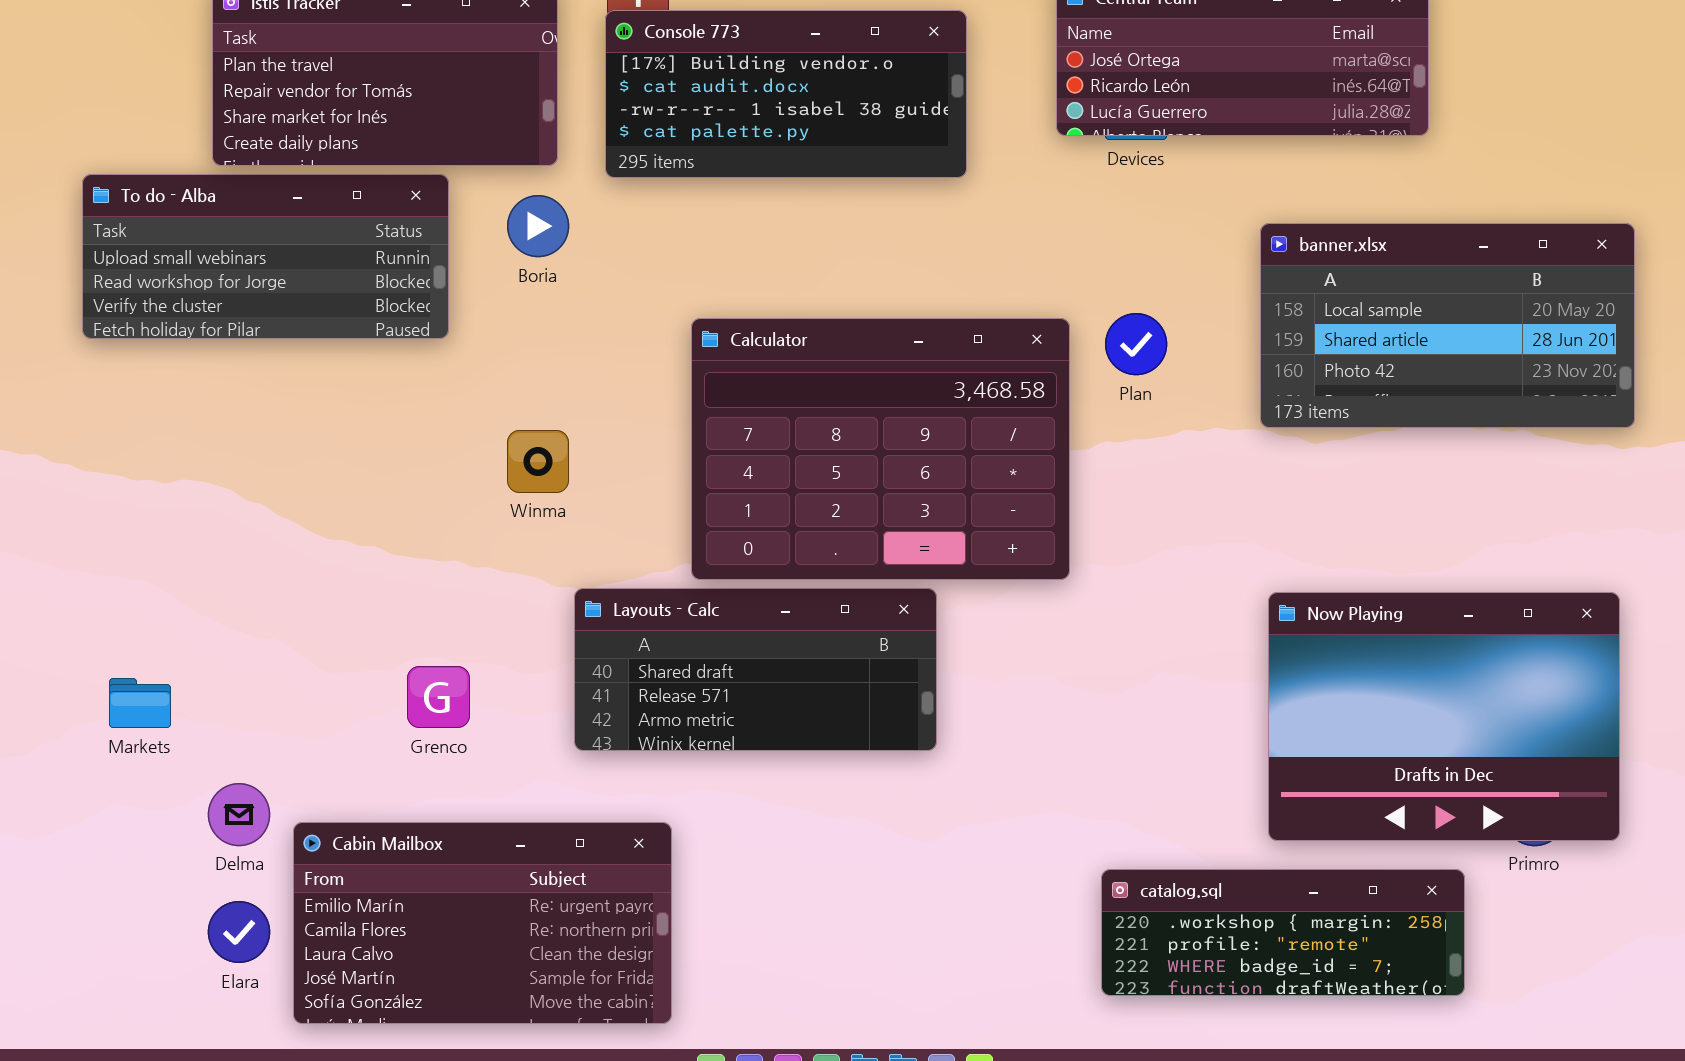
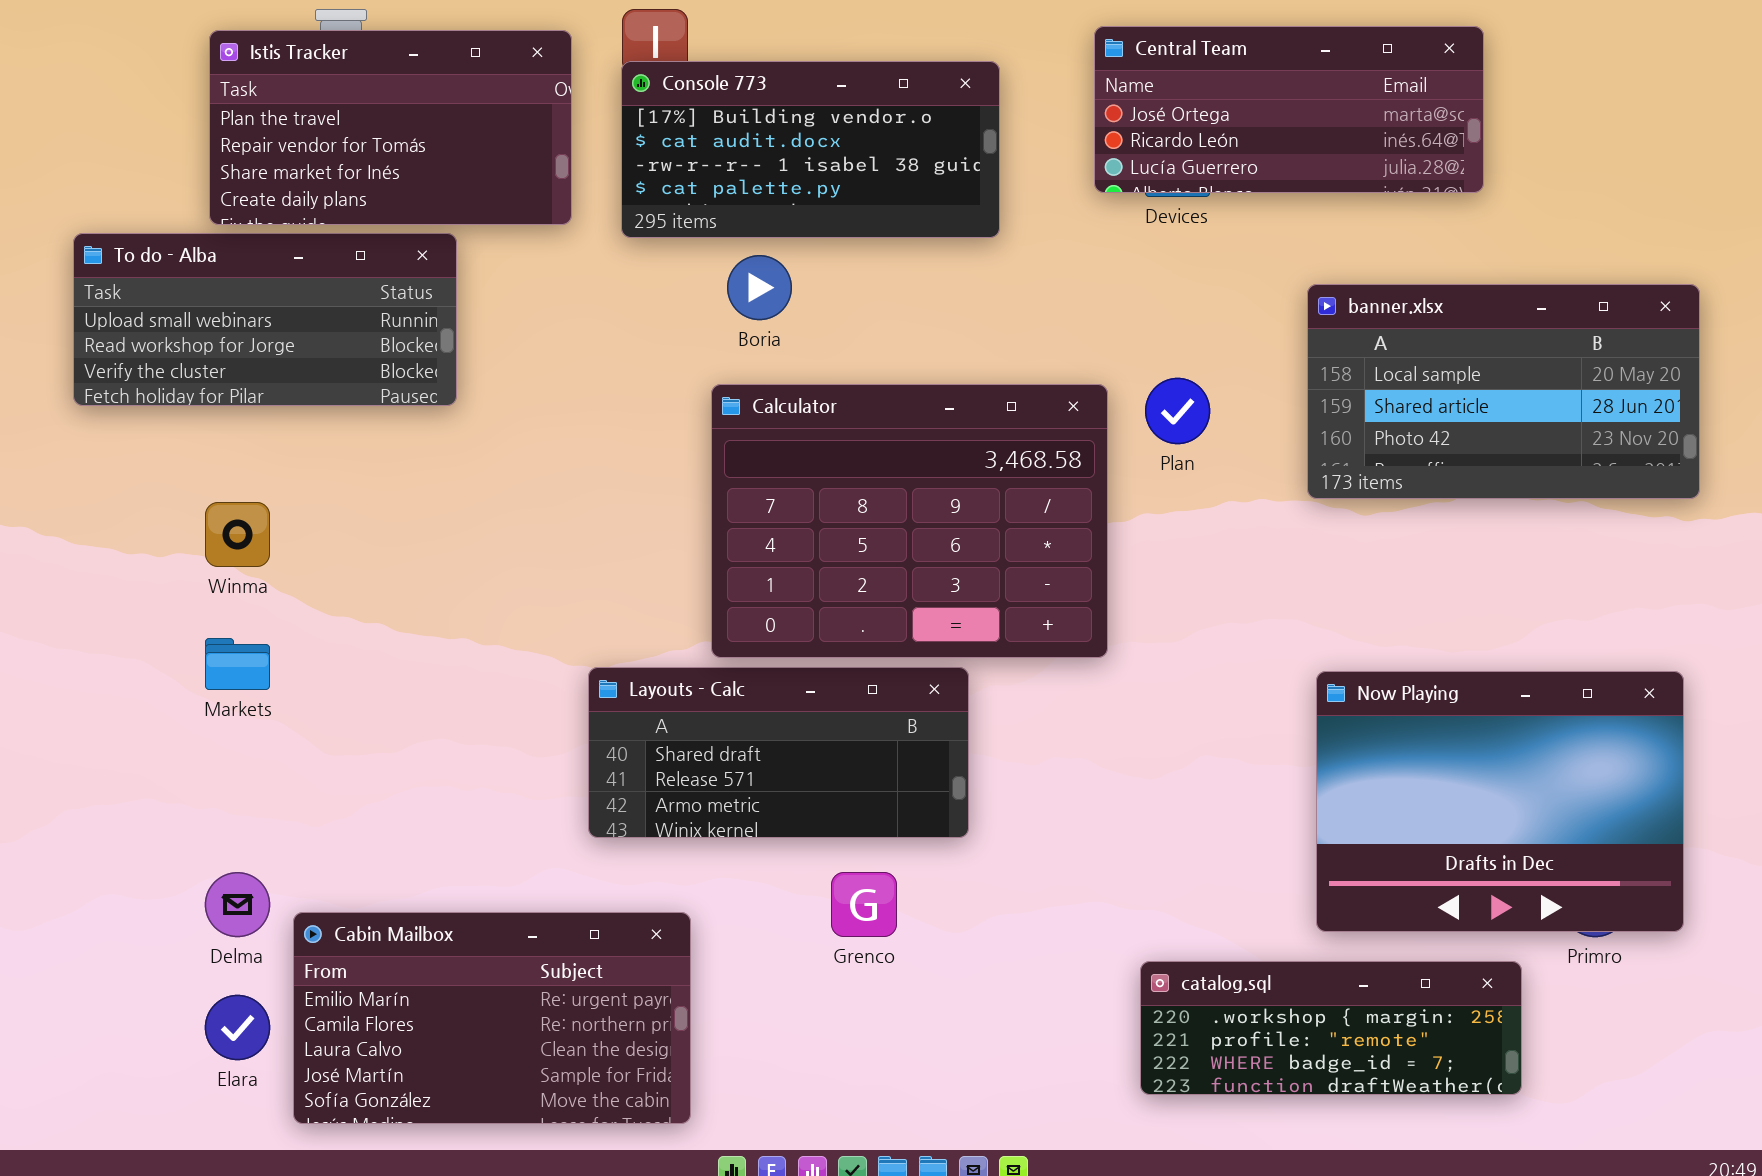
Boria: [507,195,569,257] -> [727,255,792,320], moved
Winma: [507,430,569,493] -> [205,502,270,567], moved
Grenco: [407,666,470,728] -> [831,872,897,937], moved
Markets: [109,678,171,728] -> [205,638,270,690], moved

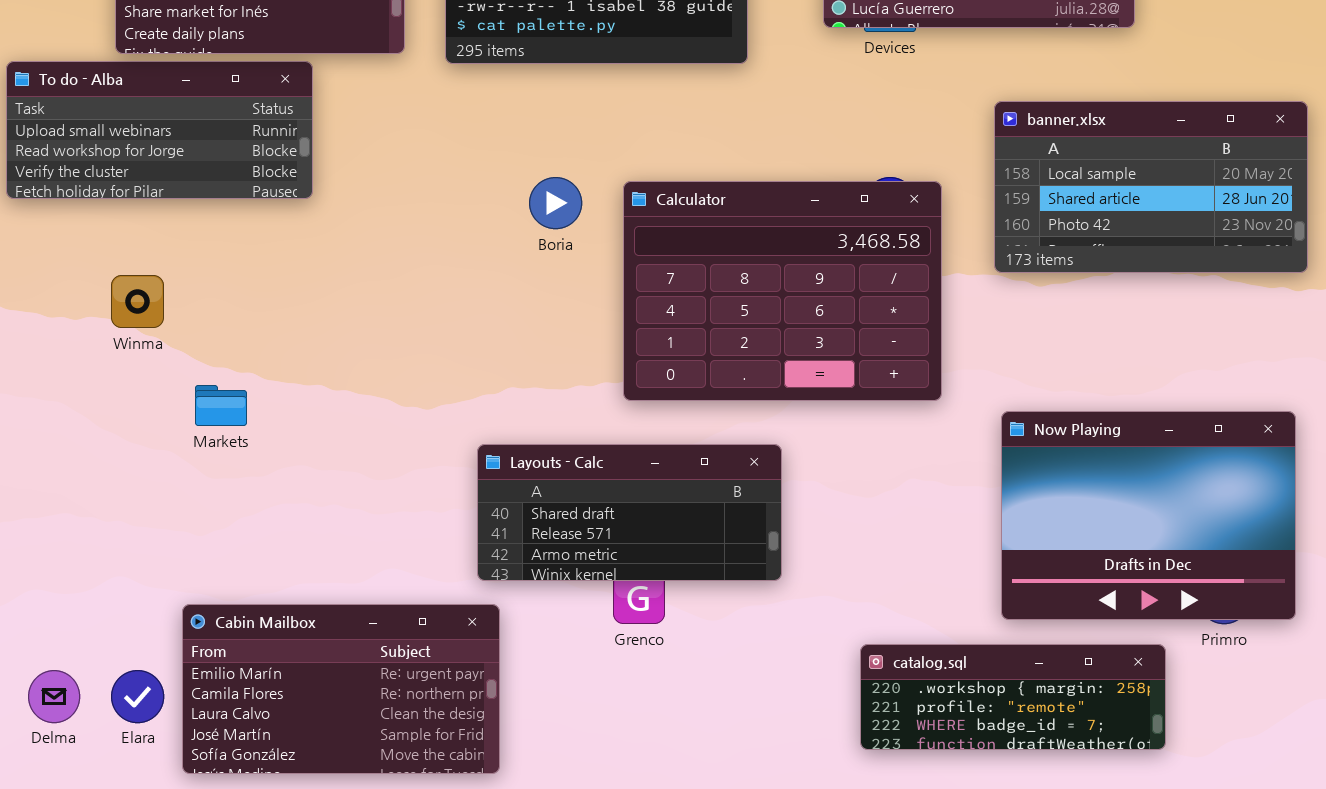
Boria: [727,255,792,320] -> [529,177,582,229], moved
Calculator: [711,384,1108,658] -> [623,181,942,401], moved
Markets: [205,638,270,690] -> [195,385,247,426], moved
Layouts - Calc: [588,667,969,838] -> [477,444,782,581], moved
Delma: [205,872,270,937] -> [28,670,80,723], moved

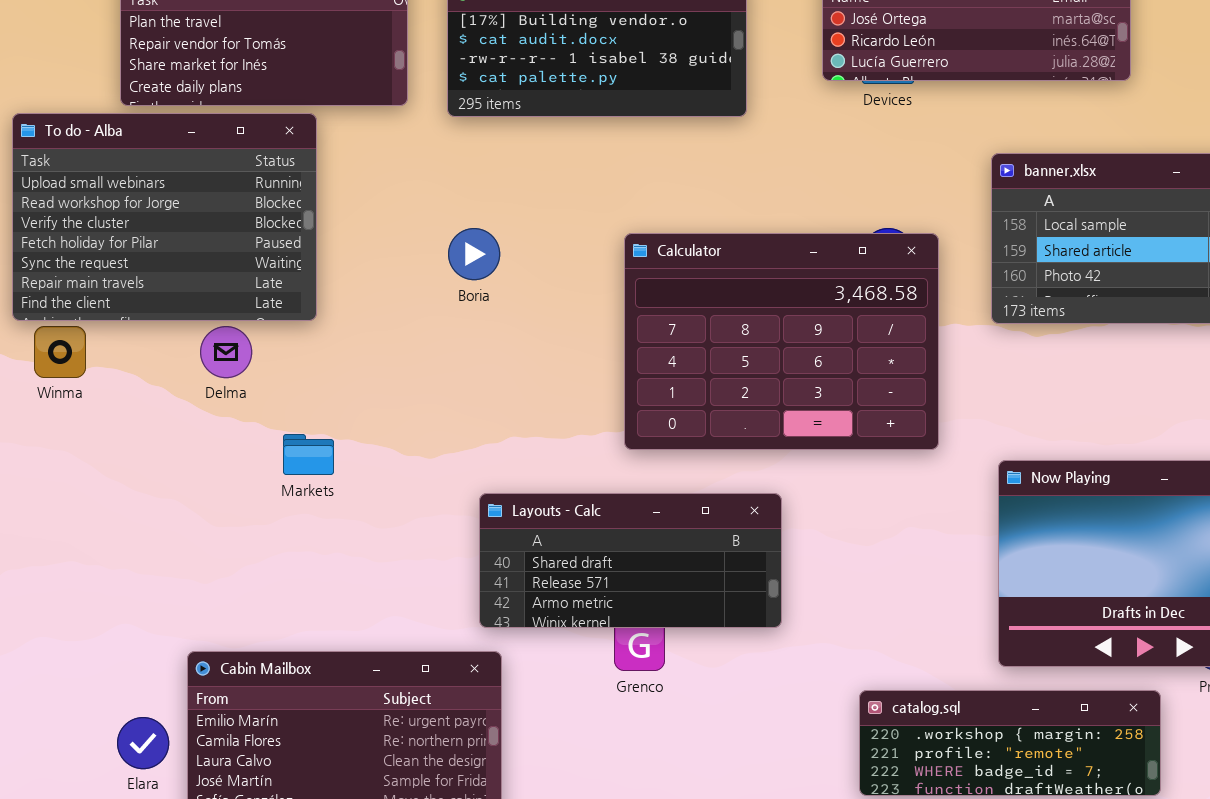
To do - Alba: [6,61,313,199] -> [12,113,317,321], resized
Boria: [529,177,582,229] -> [448,228,500,280], moved
Winma: [111,275,164,328] -> [34,326,86,378], moved
Markets: [195,385,247,426] -> [283,434,334,475], moved
Delma: [28,670,80,723] -> [200,326,252,378], moved

